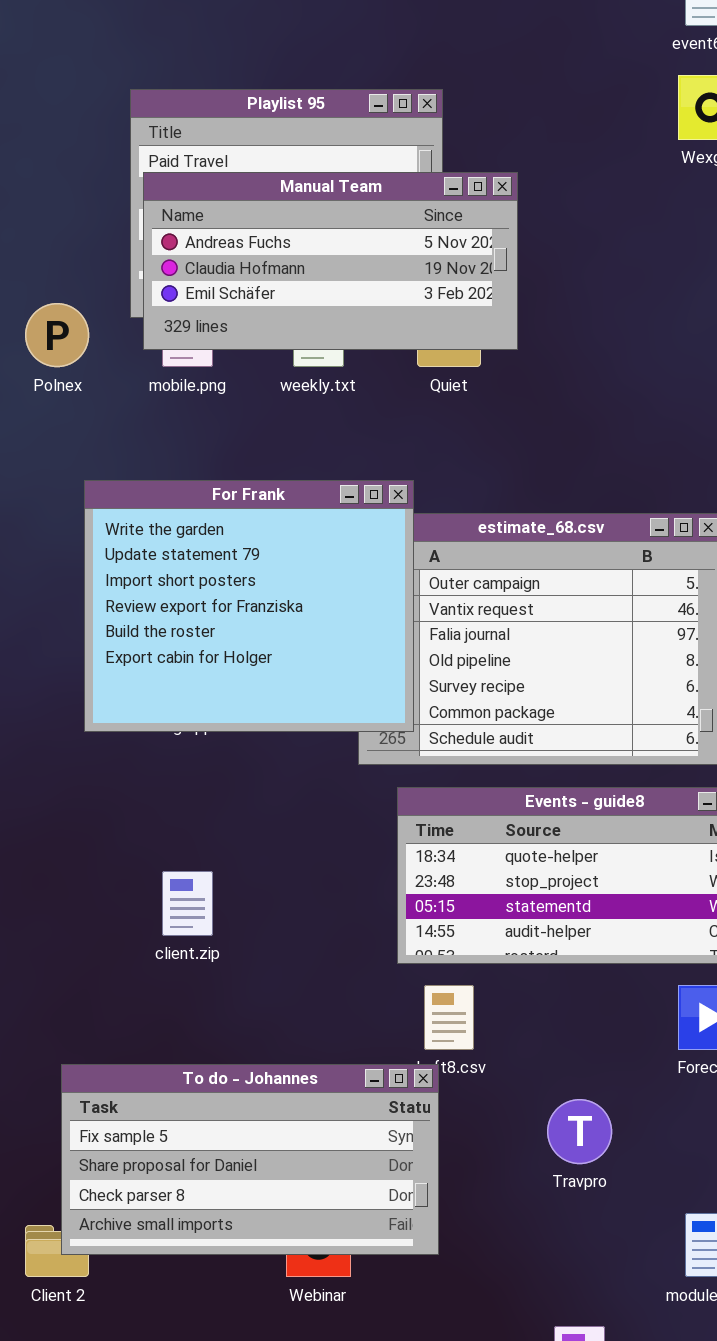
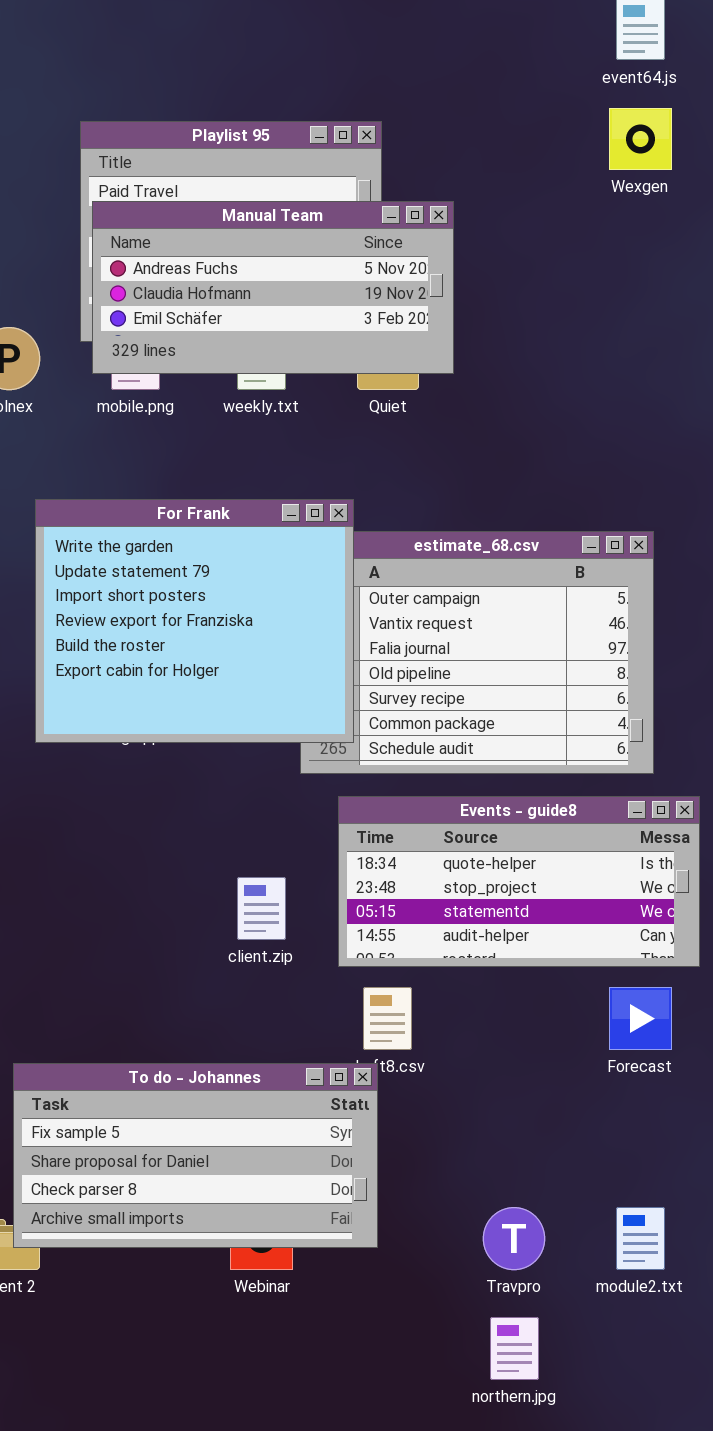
client.zip: [162,871,213,936] -> [237,877,286,940], moved
Travpro: [547,1099,612,1164] -> [483,1207,545,1270], moved

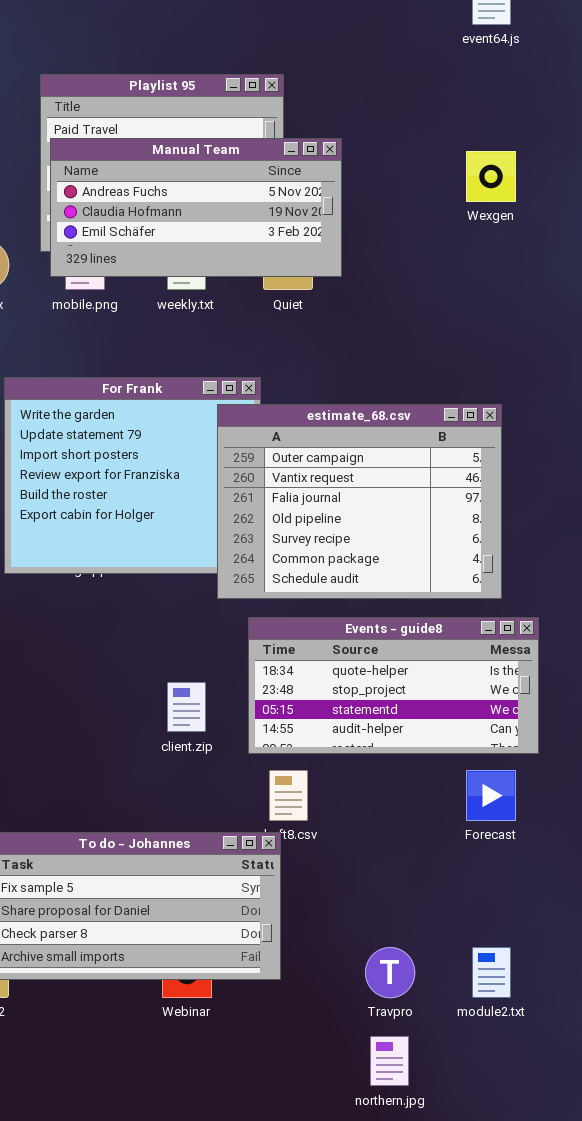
Wexgen: [609,108,672,170] -> [466,151,516,202], moved
estimate_68.csv: [300,531,654,774] -> [217,404,502,599], raised

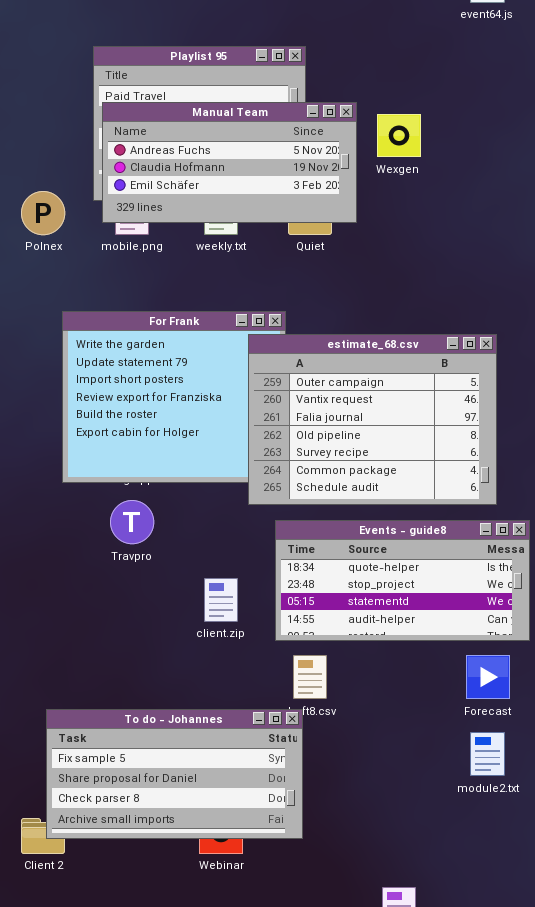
Wexgen: [466,151,516,202] -> [377,114,421,157], moved
Travpro: [365,947,415,998] -> [110,500,154,544], moved
module2.txt: [472,947,511,998] -> [470,732,505,776], moved

